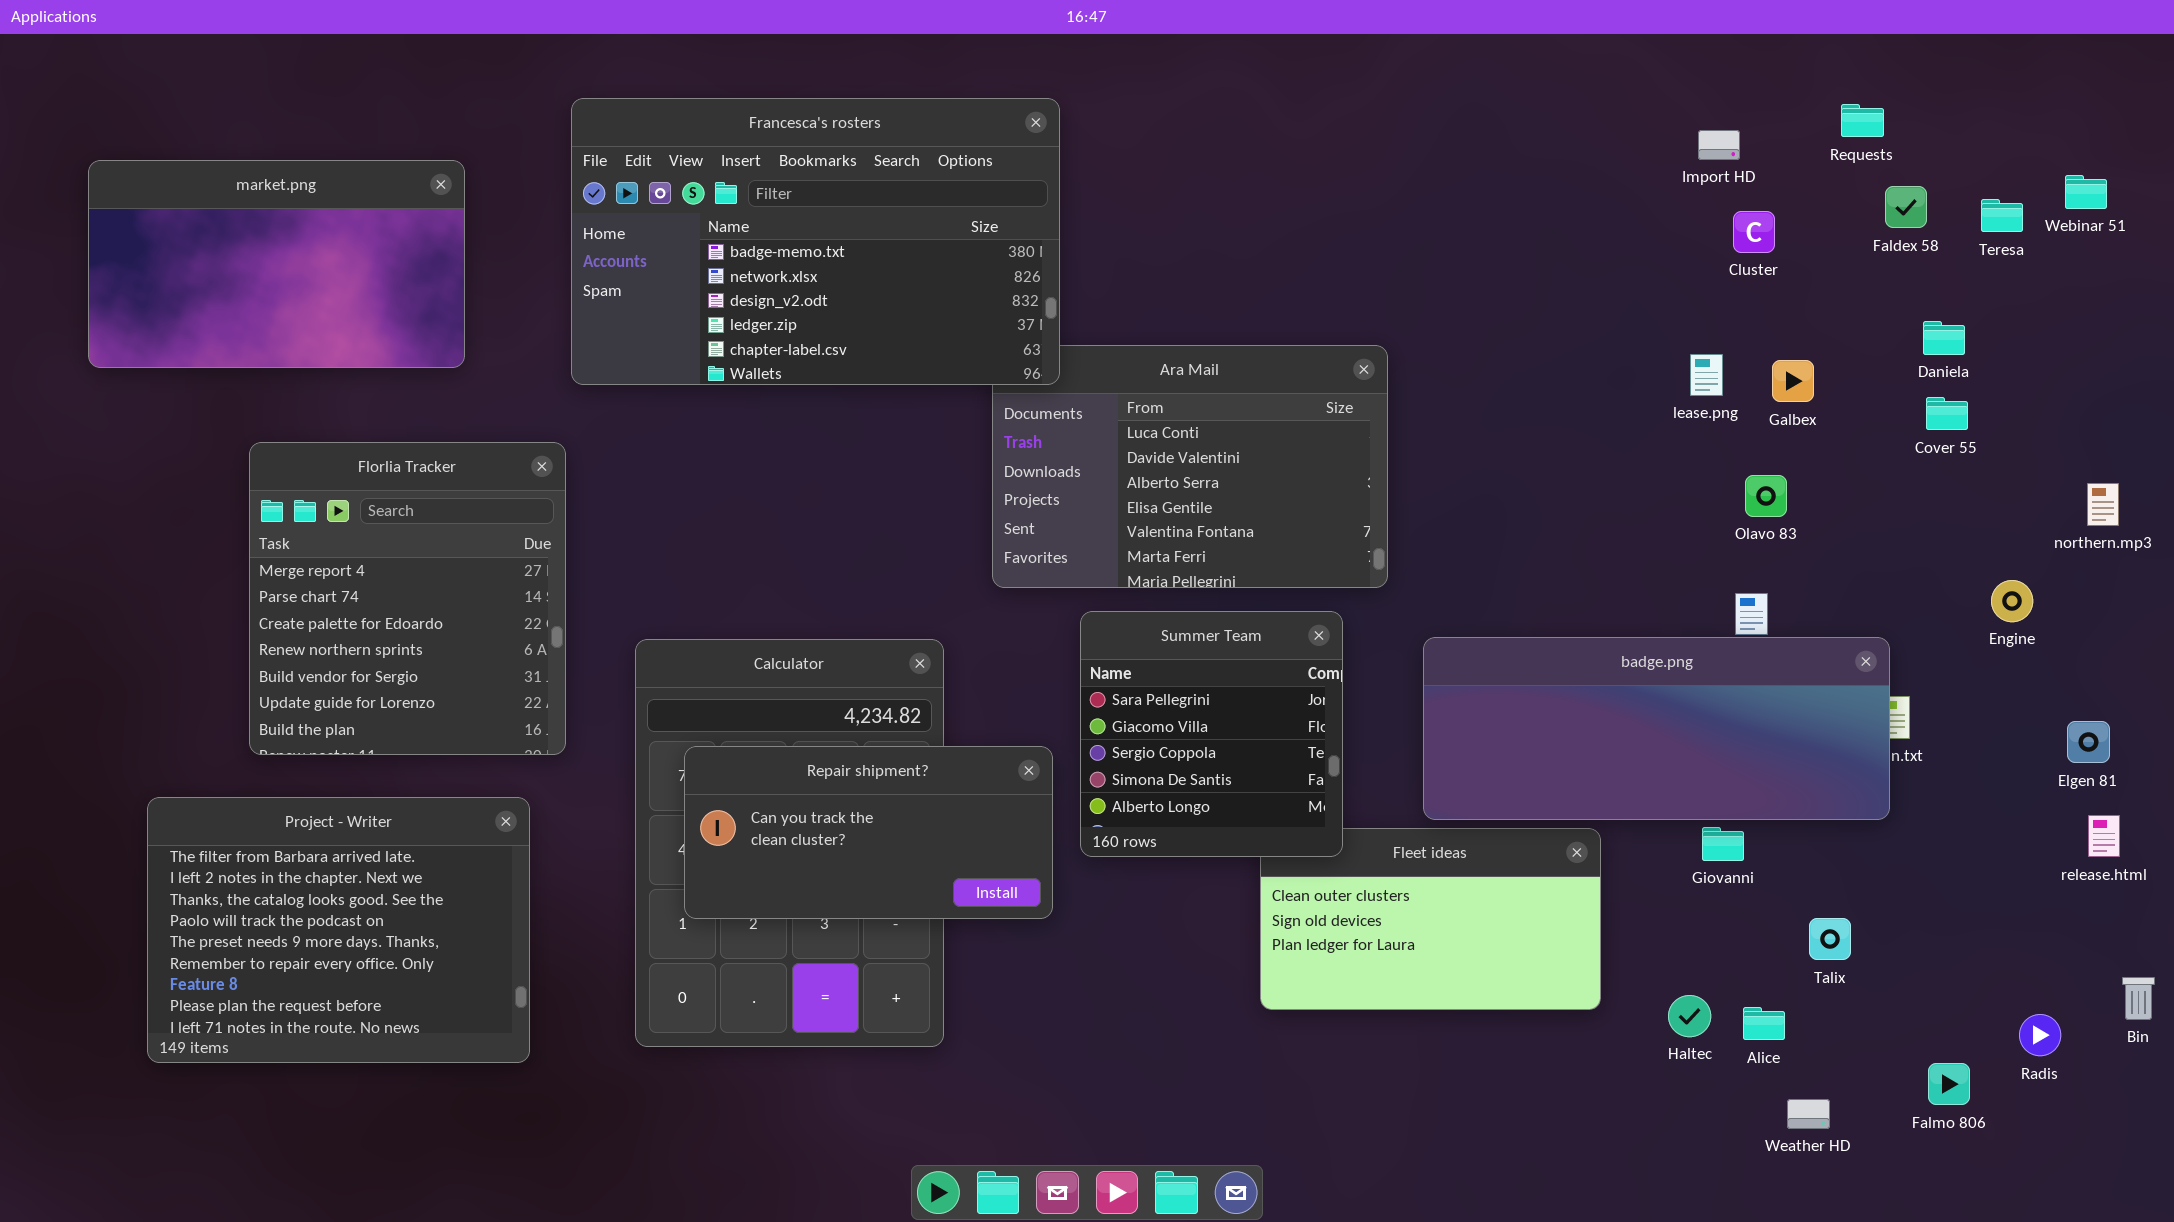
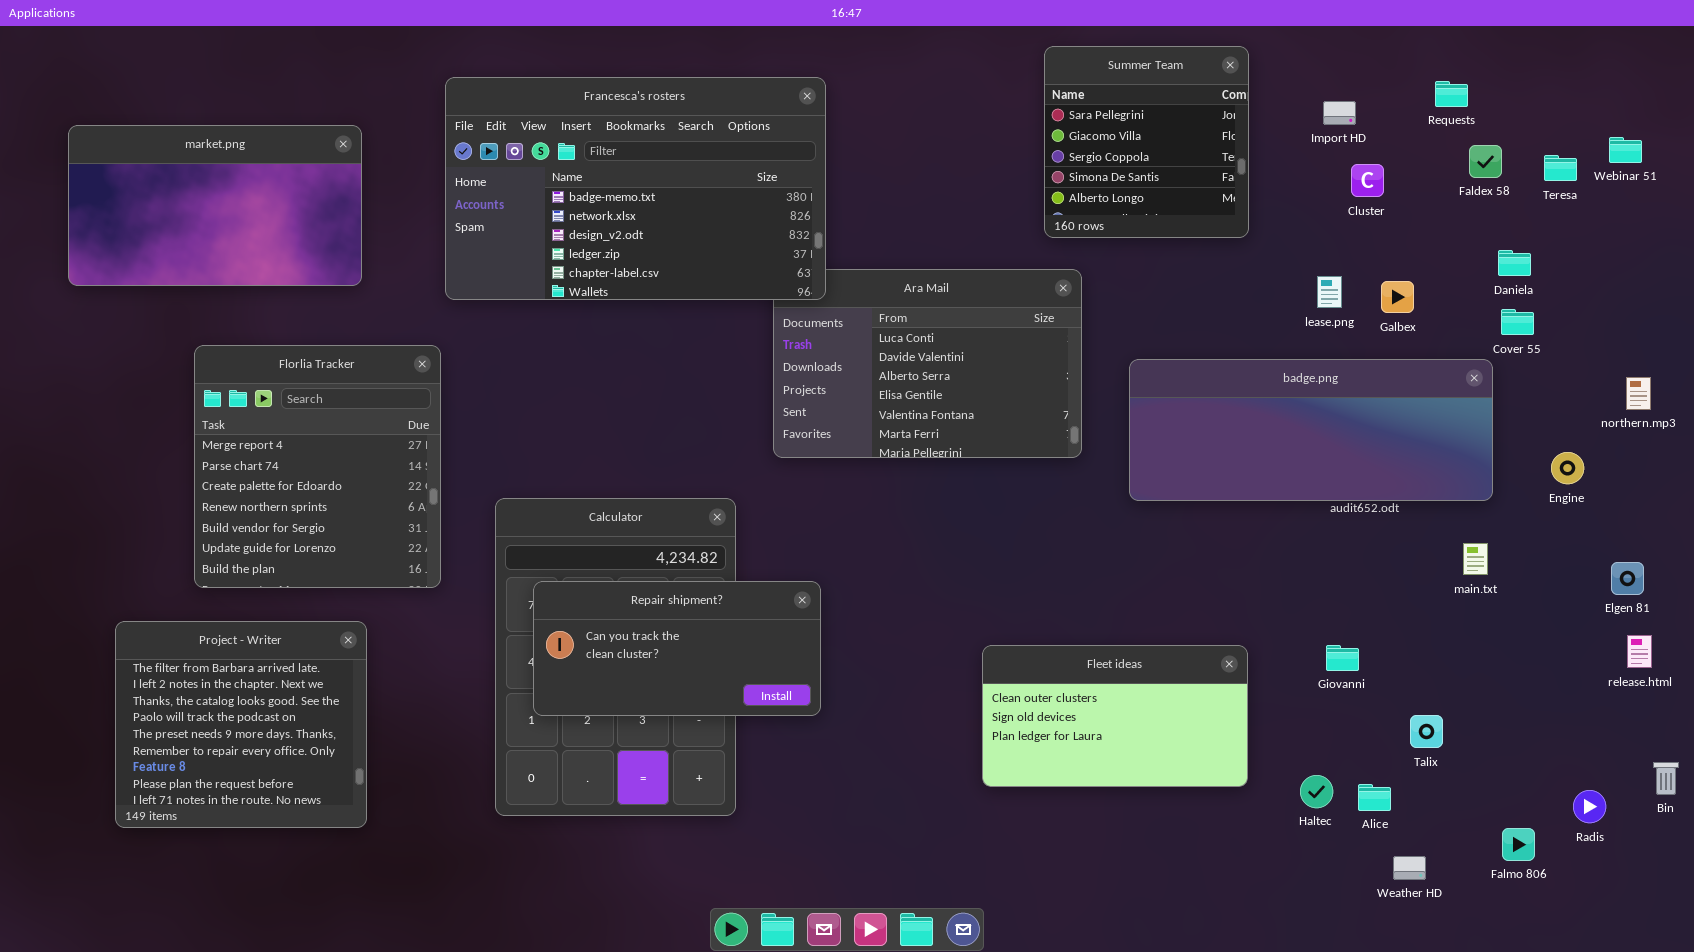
Summer Team: [1080,611,1343,857] -> [1044,46,1249,238], moved
badge.png: [1423,637,1890,820] -> [1129,359,1493,501], moved
Project - Writer: [147,797,530,1063] -> [115,621,367,828], resized

